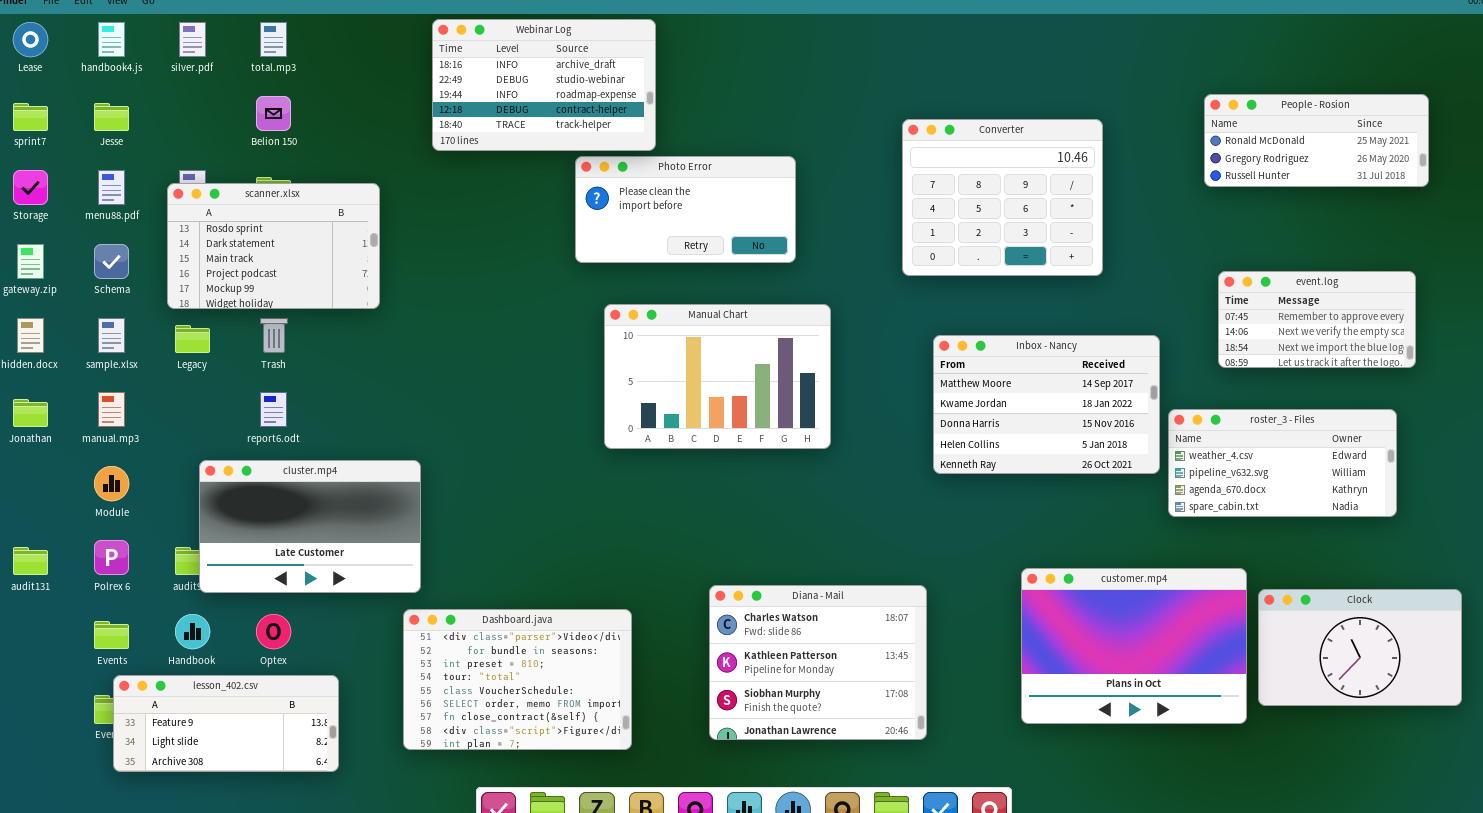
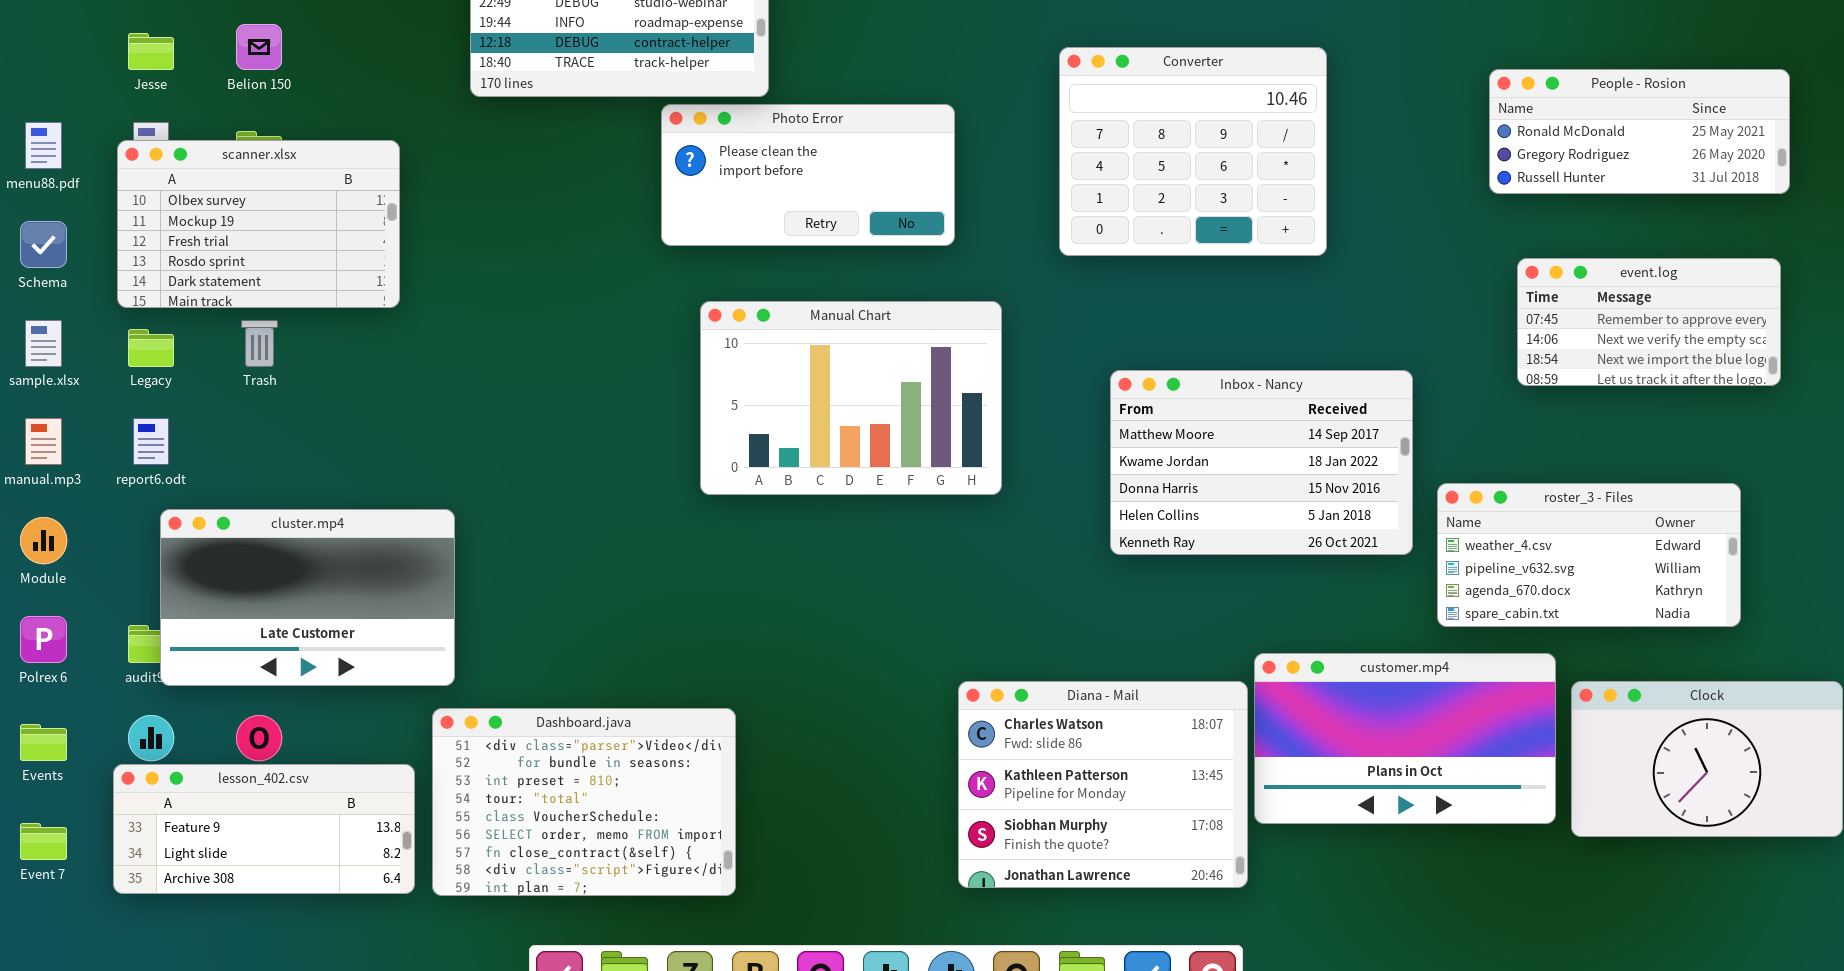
People - Rosion: [1204,94,1429,187] -> [1489,69,1790,194], moved
Jesse: [94,103,129,131] -> [128,33,174,70], moved
Converter: [902,119,1103,276] -> [1059,47,1327,256], moved
scanner.xlsx: [167,183,380,309] -> [117,140,400,308], scrolled up 3 rows
Inbox - Nancy: [933,335,1160,474] -> [1110,370,1413,555], moved
report6.odt: [260,392,287,427] -> [133,418,169,465], moved
roster_3 - Files: [1168,409,1397,517] -> [1437,483,1741,627], moved
customer.mp4: [1021,568,1247,724] -> [1254,653,1556,824], resized
Diana - Mail: [709,585,927,740] -> [958,681,1248,888], moved
lesson_402.csv: [113,675,339,772] -> [113,764,415,894], moved

